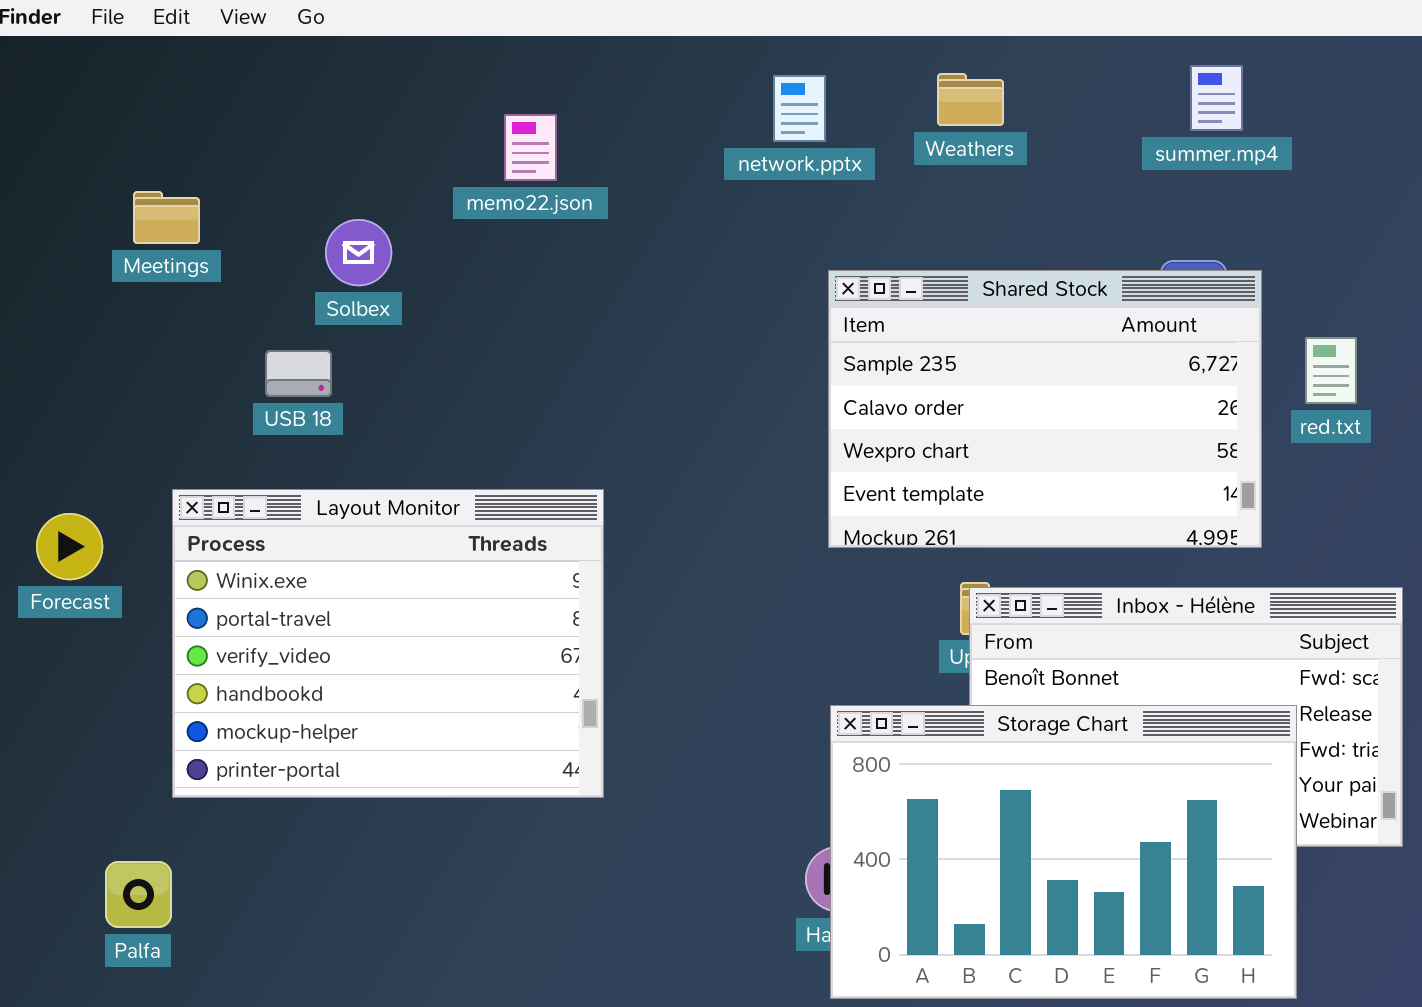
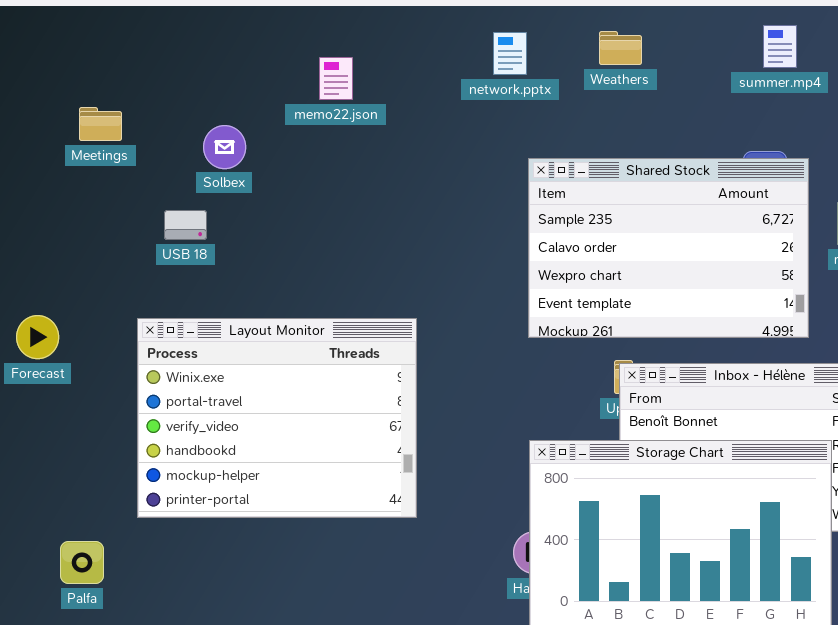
Layout Monitor: [172,489,604,798] -> [137,318,417,518], moved

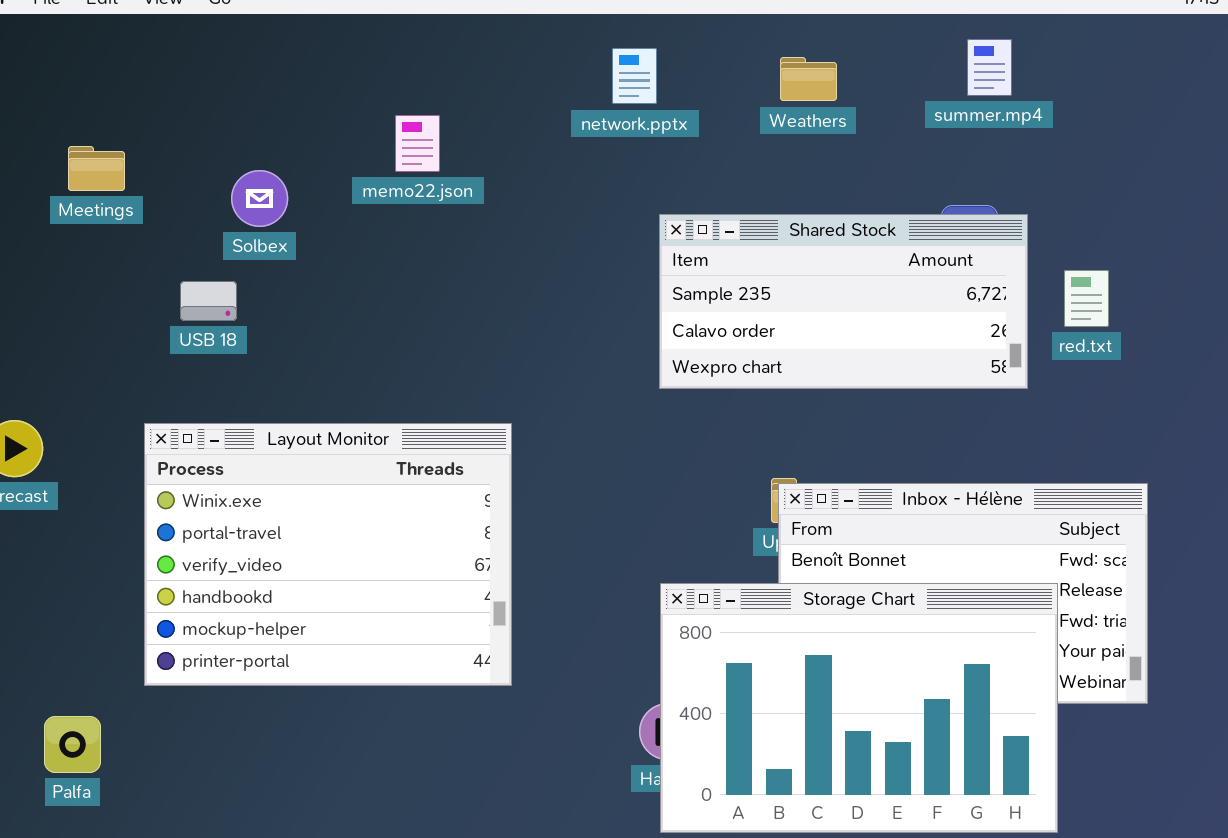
Weathers: [599,31,642,65] -> [780,57,837,101], moved
memo22.json: [319,57,353,100] -> [395,115,440,172], moved
Shared Stock: [528,158,809,338] -> [659,214,1028,389], resized

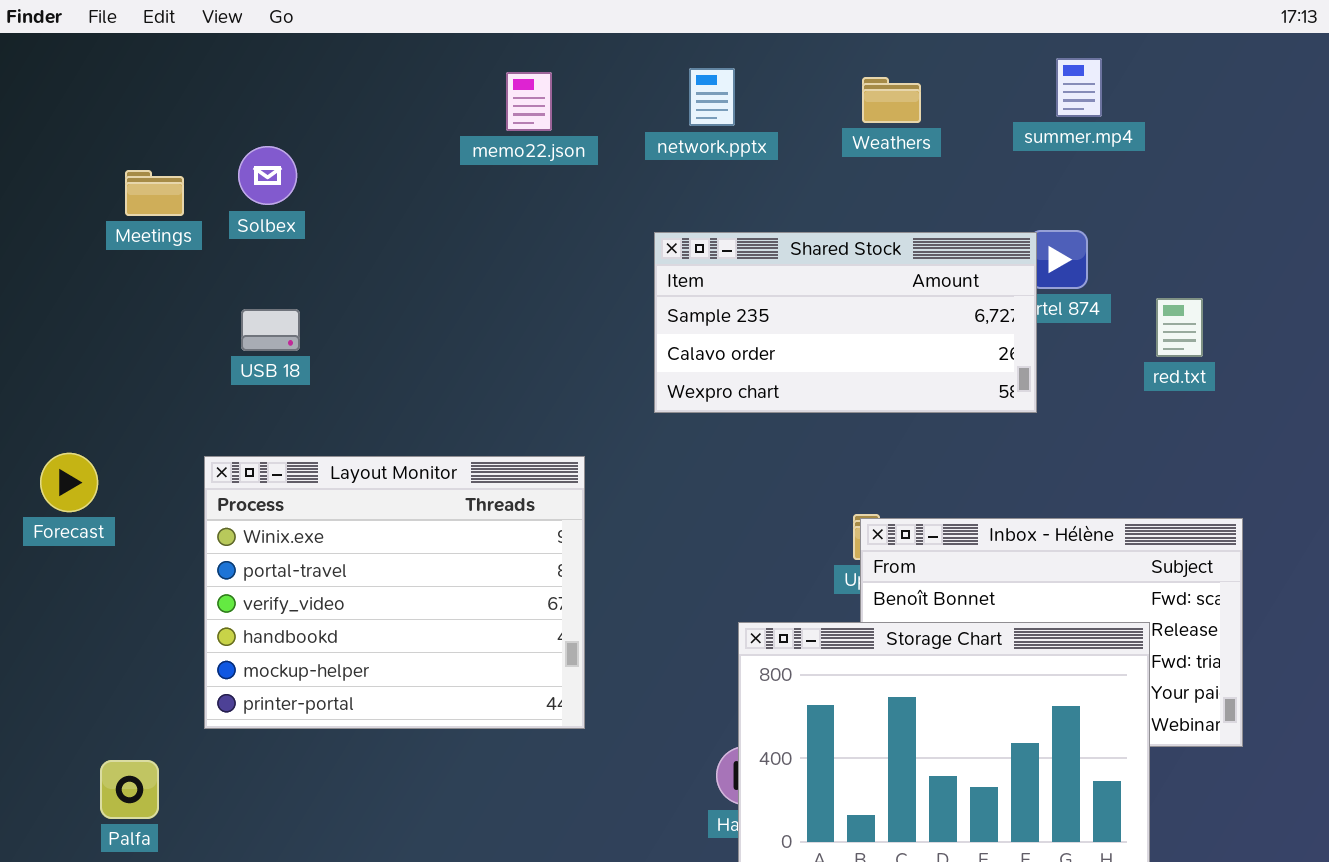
memo22.json: [395,115,440,172] -> [506,72,552,131], moved
Solbex: [231,170,288,227] -> [238,146,297,205], moved
Shared Stock: [659,214,1028,389] -> [654,232,1037,413], moved

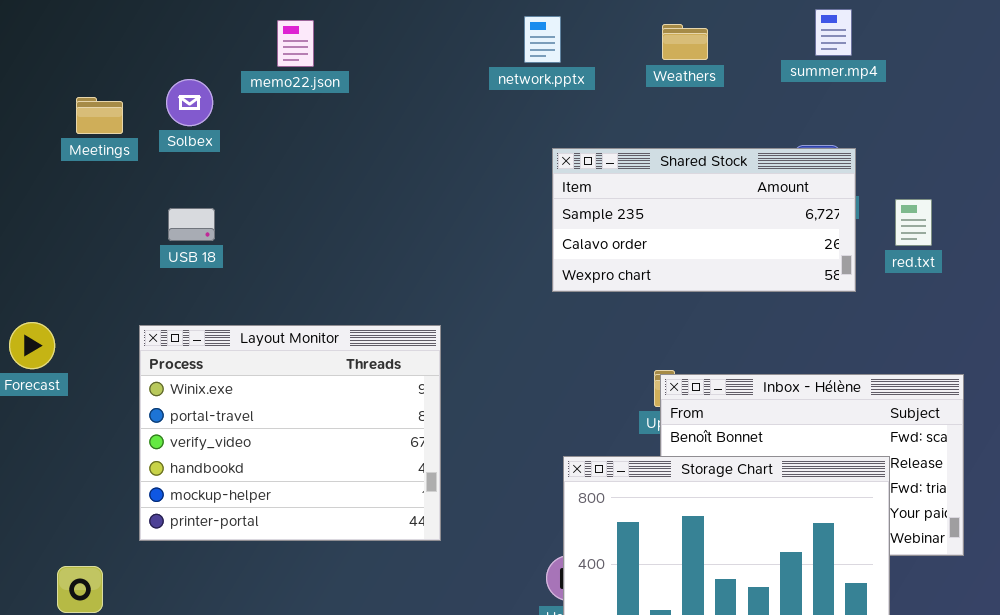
memo22.json: [506,72,552,131] -> [277,20,314,67], moved
Shared Stock: [654,232,1037,413] -> [552,148,856,292], moved

